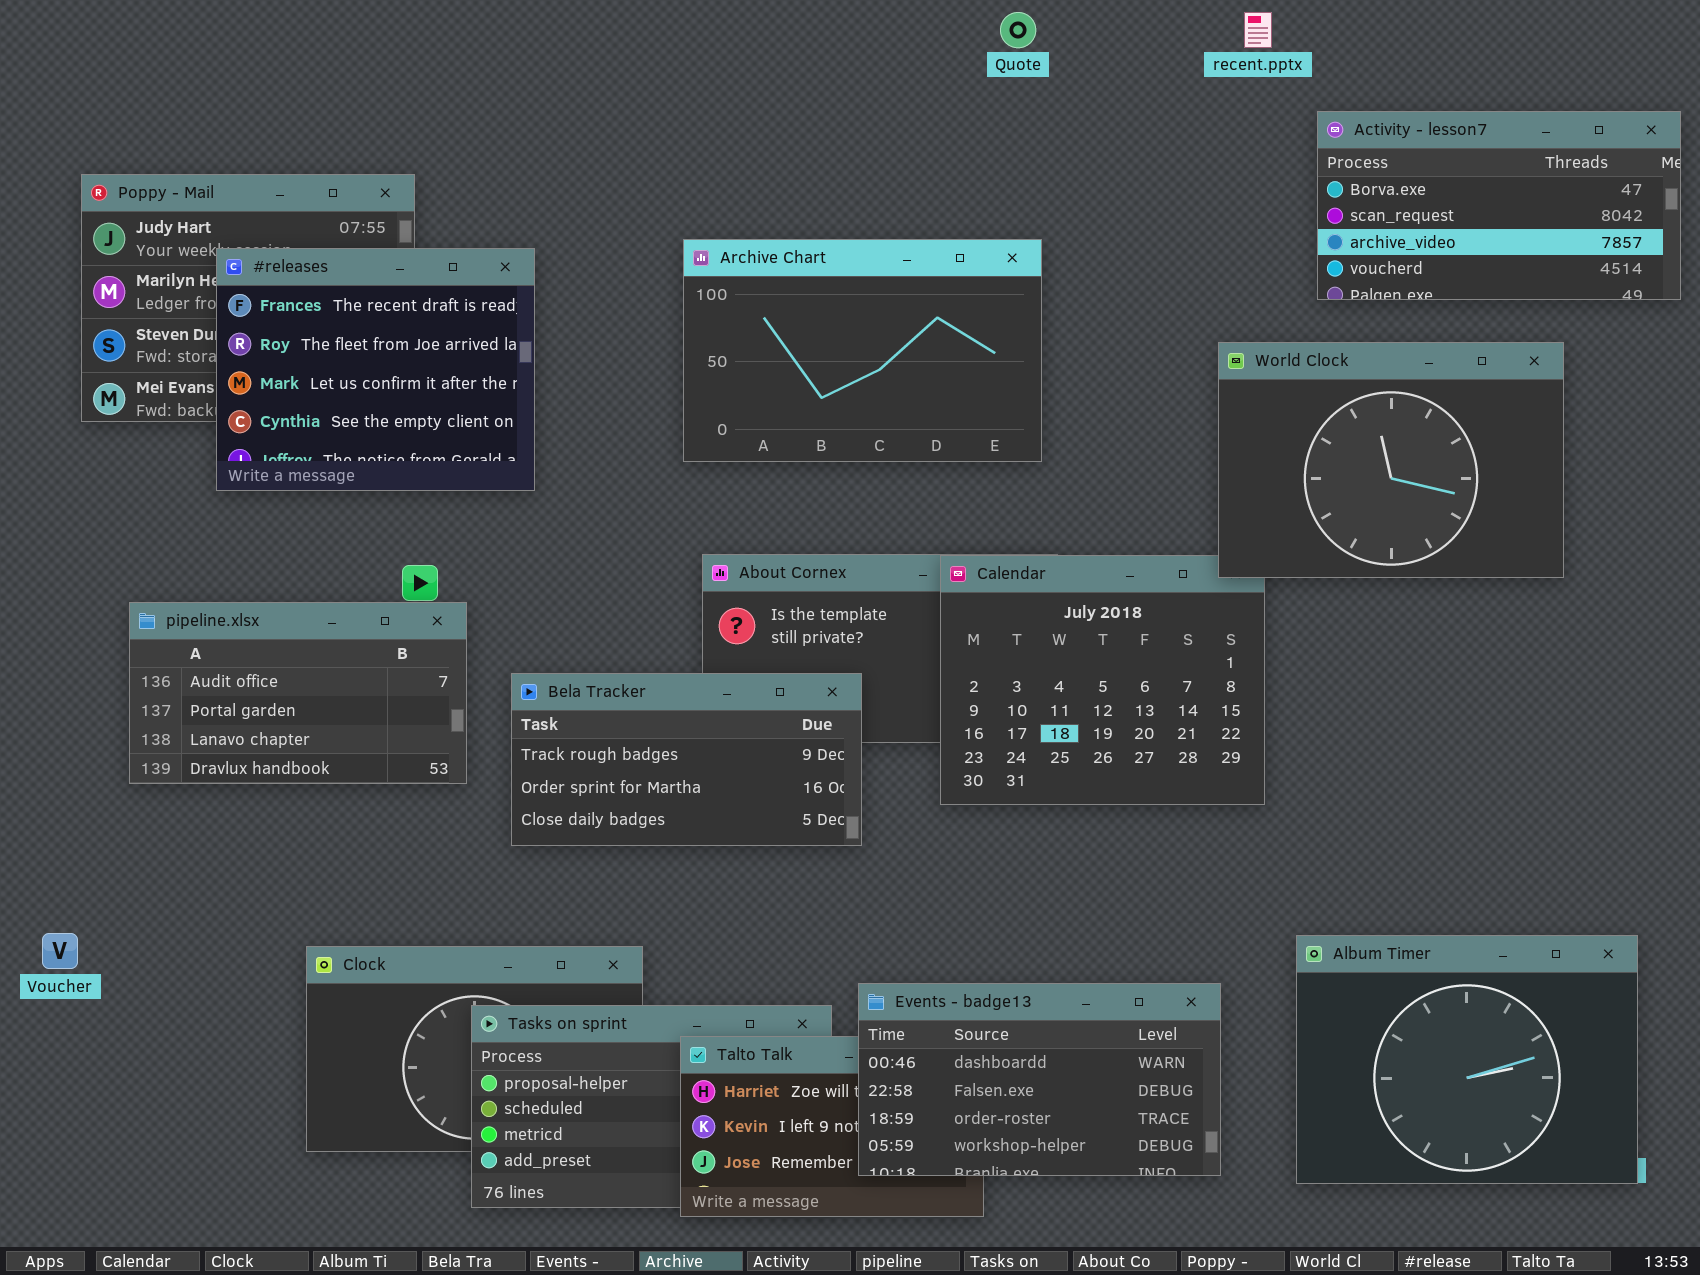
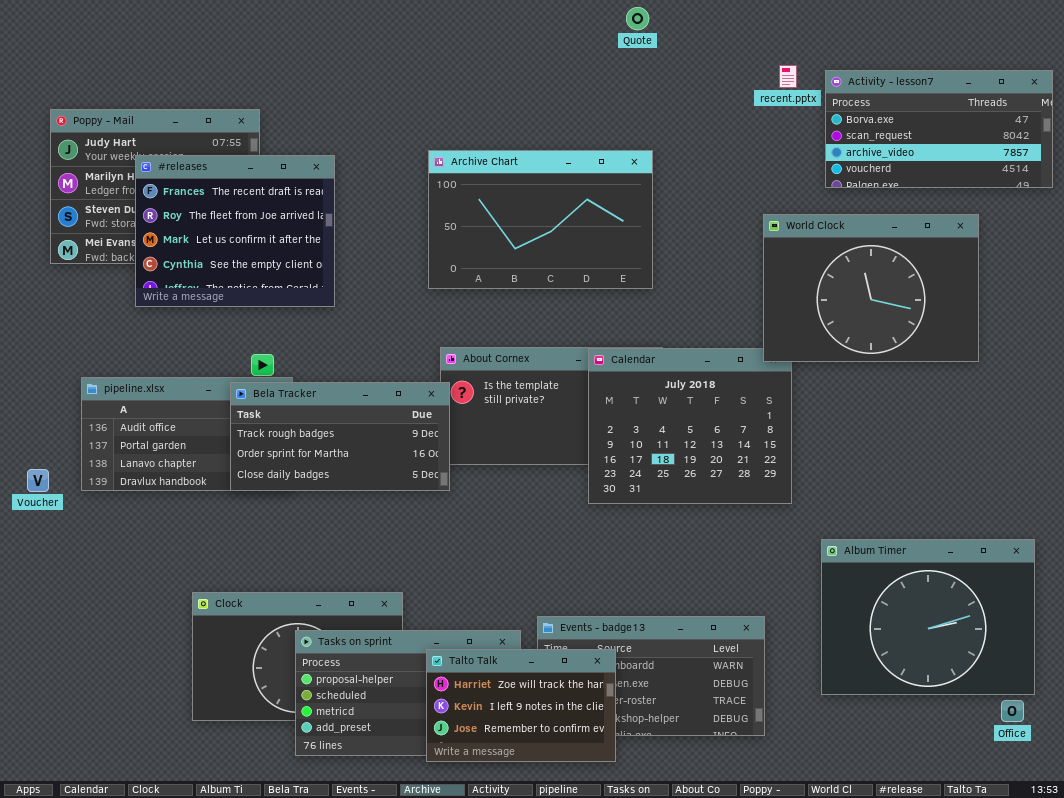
recent.pptx: [1244,12,1272,48] -> [779,65,797,88], moved
Bela Tracker: [511,673,862,846] -> [230,382,450,491], moved
Voucher: [42,933,78,969] -> [27,469,49,492], moved
Album Timer: [1296,935,1638,1184] -> [821,539,1035,695], moved
Talto Talk: [680,1036,984,1217] -> [426,649,616,762], raised

